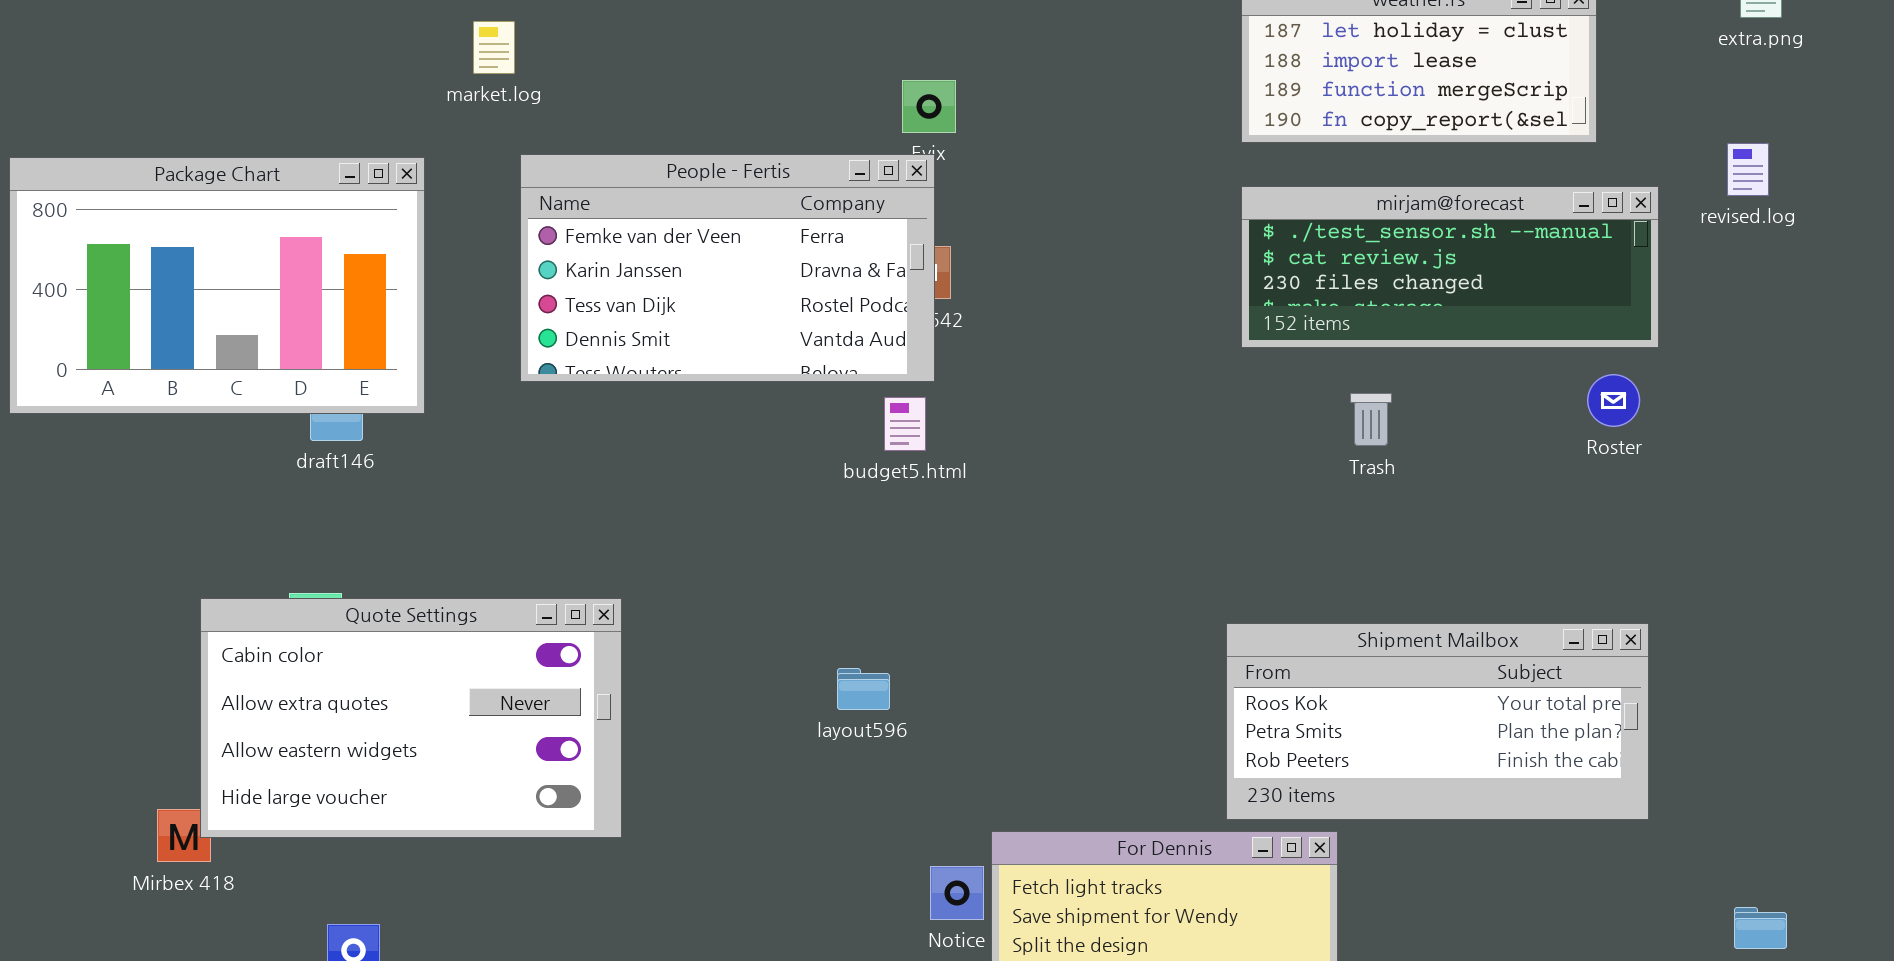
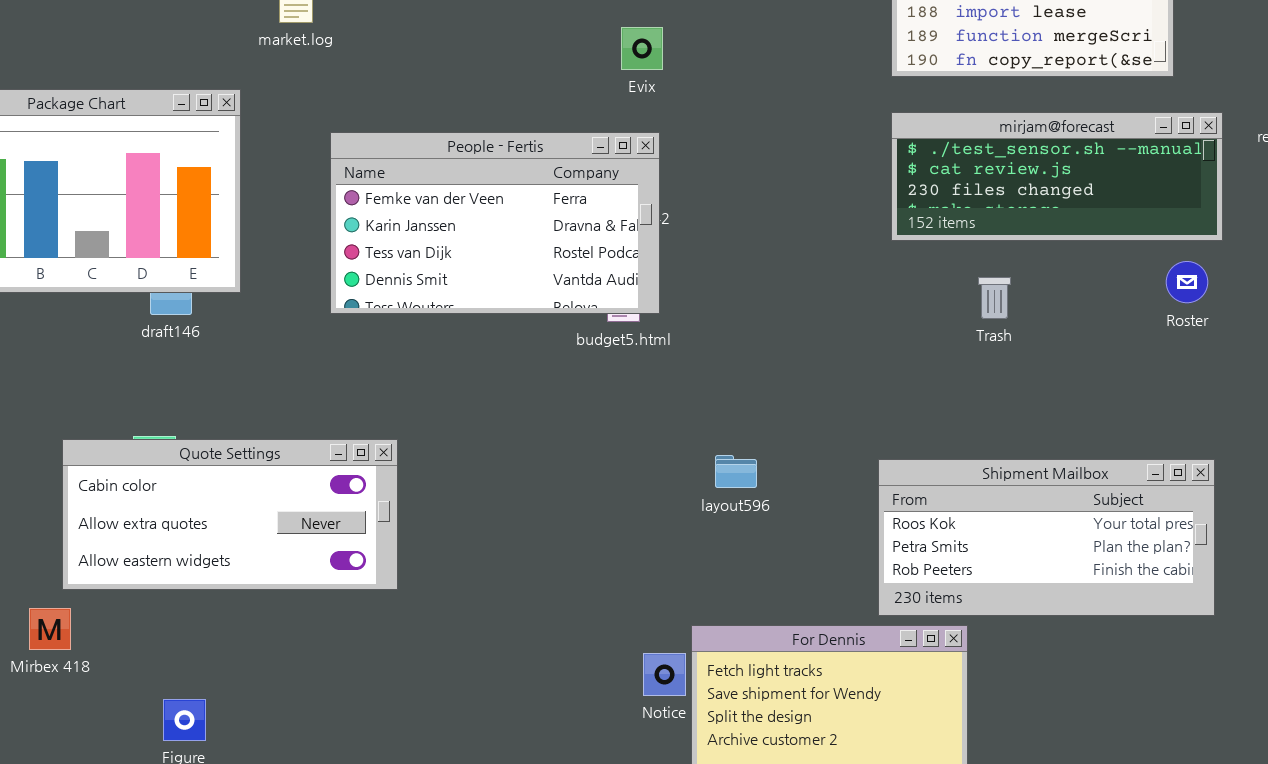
People - Fertis: [520,154,935,382] -> [330,132,660,314], moved
Quote Settings: [200,598,622,838] -> [62,439,398,590], resized
layout596: [837,668,890,710] -> [715,455,757,488], moved

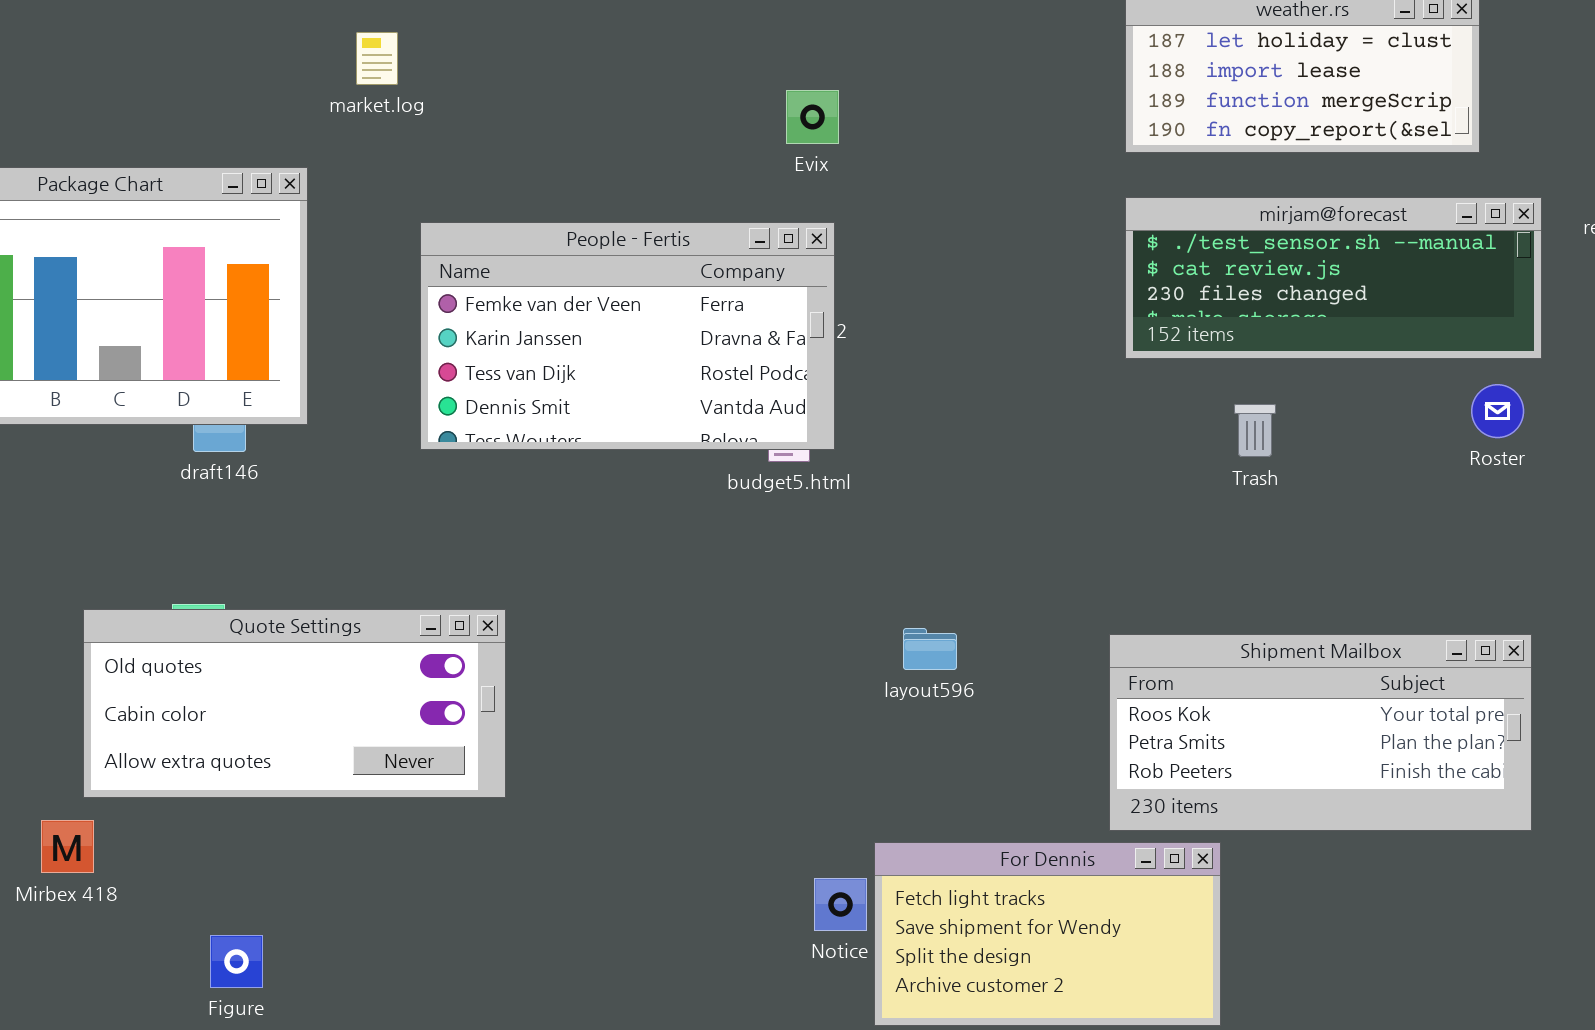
Quote Settings: [62,439,398,590] -> [83,609,506,798], scrolled up 1 row

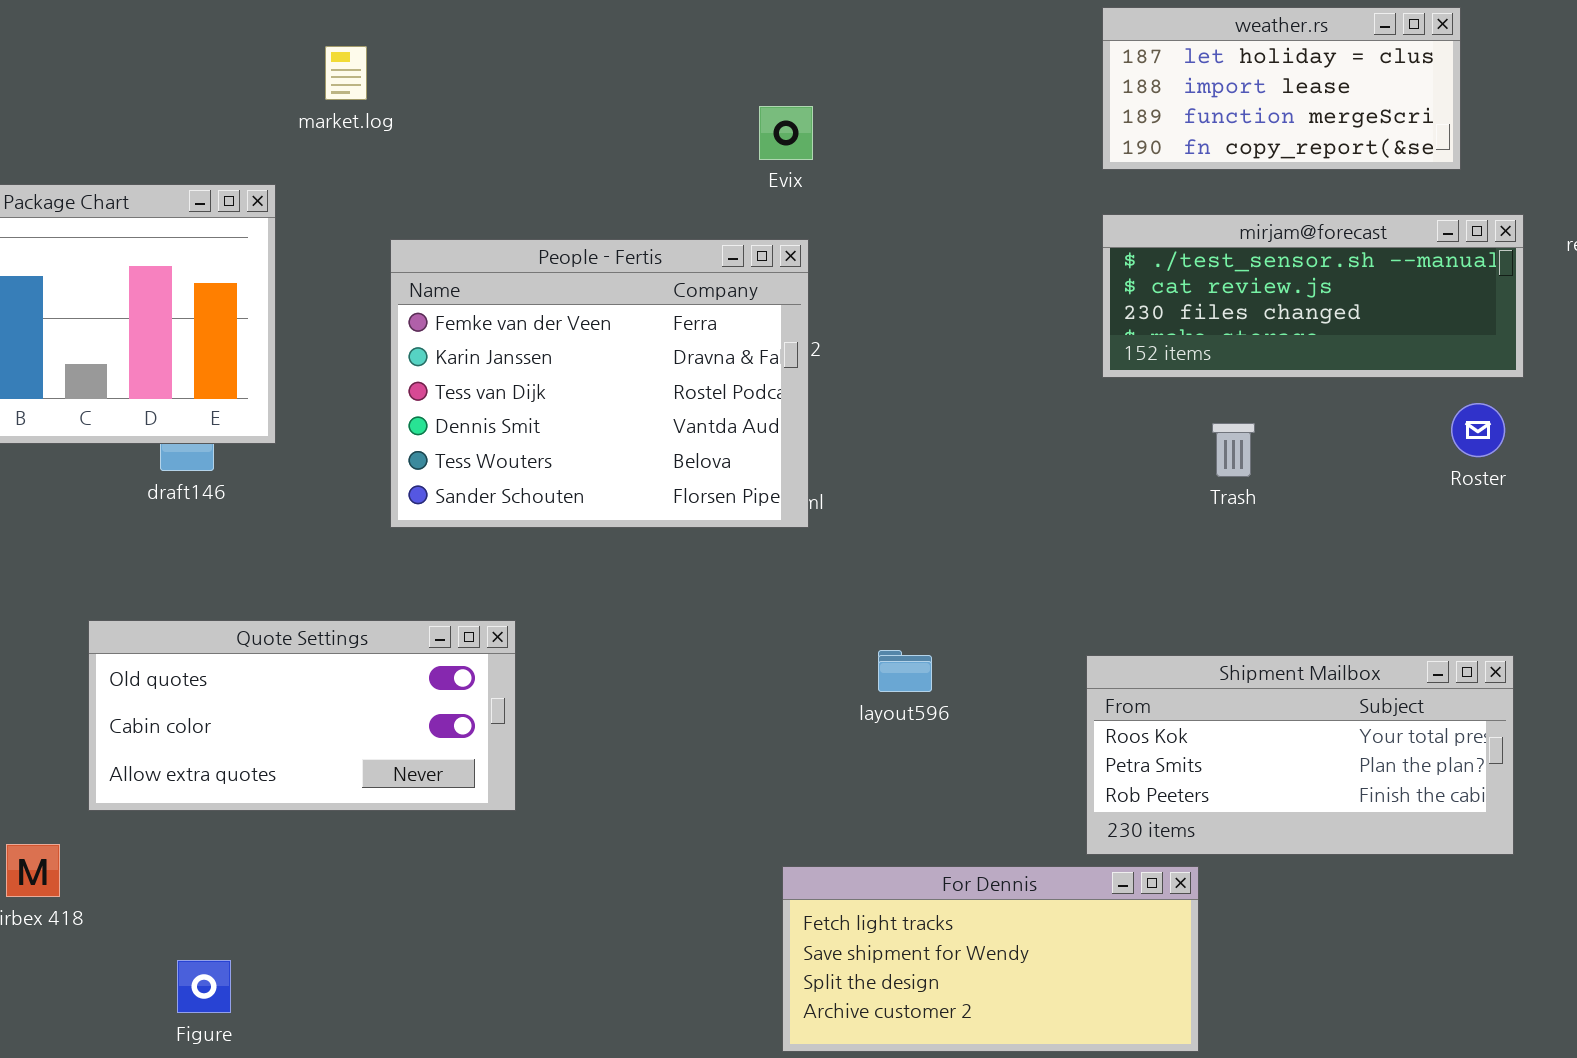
People - Fertis: [420,222,835,450] -> [390,239,809,528], resized
Quote Settings: [83,609,506,798] -> [88,620,516,811], moved
For Dennis: [874,842,1221,1026] -> [782,866,1199,1052], resized

